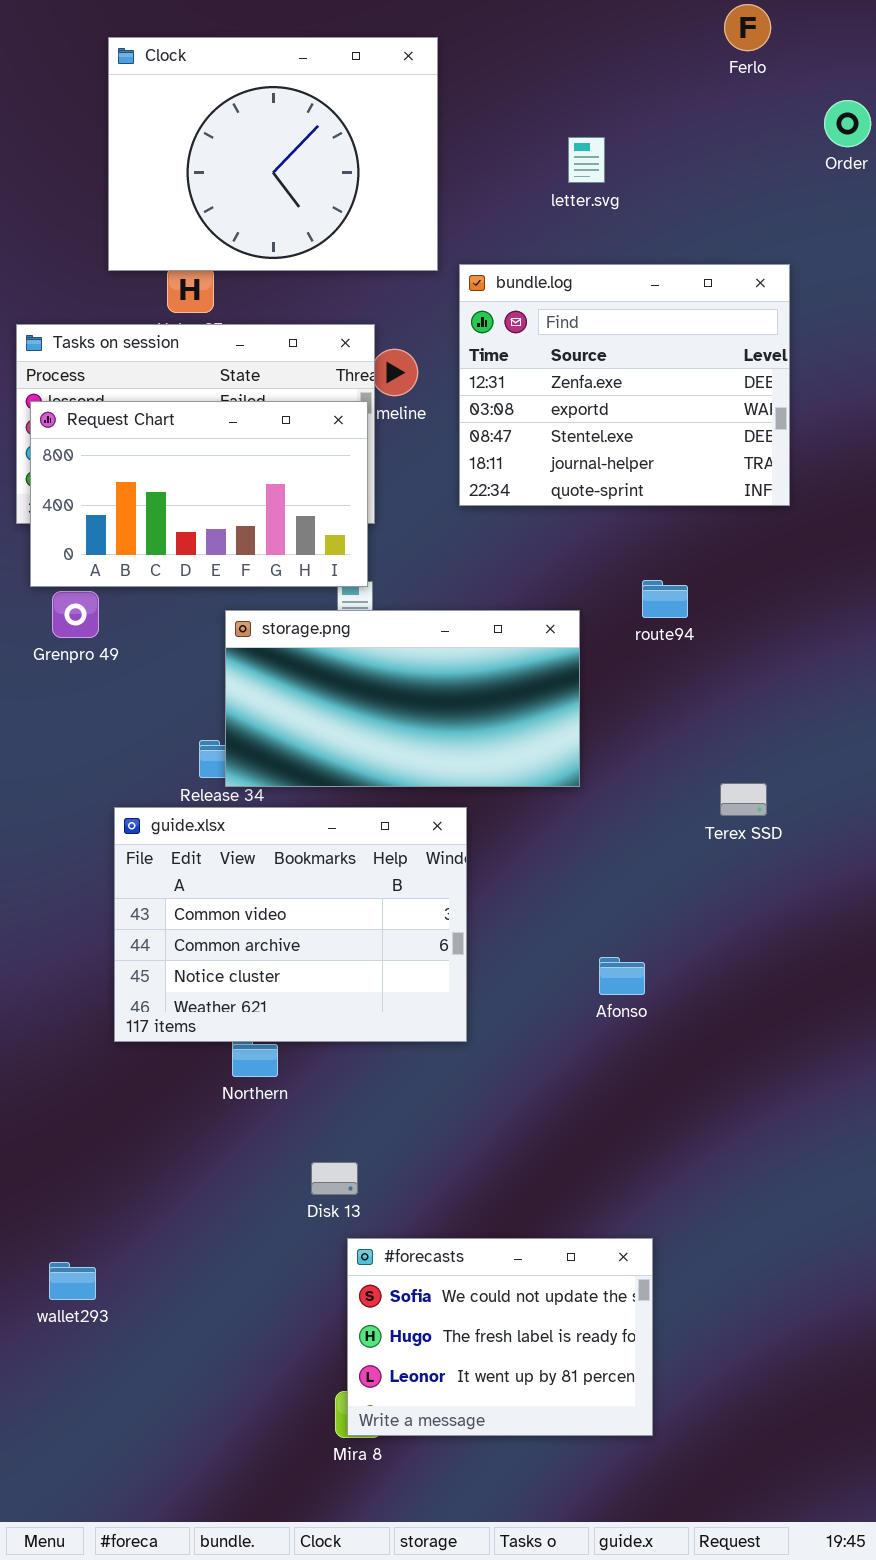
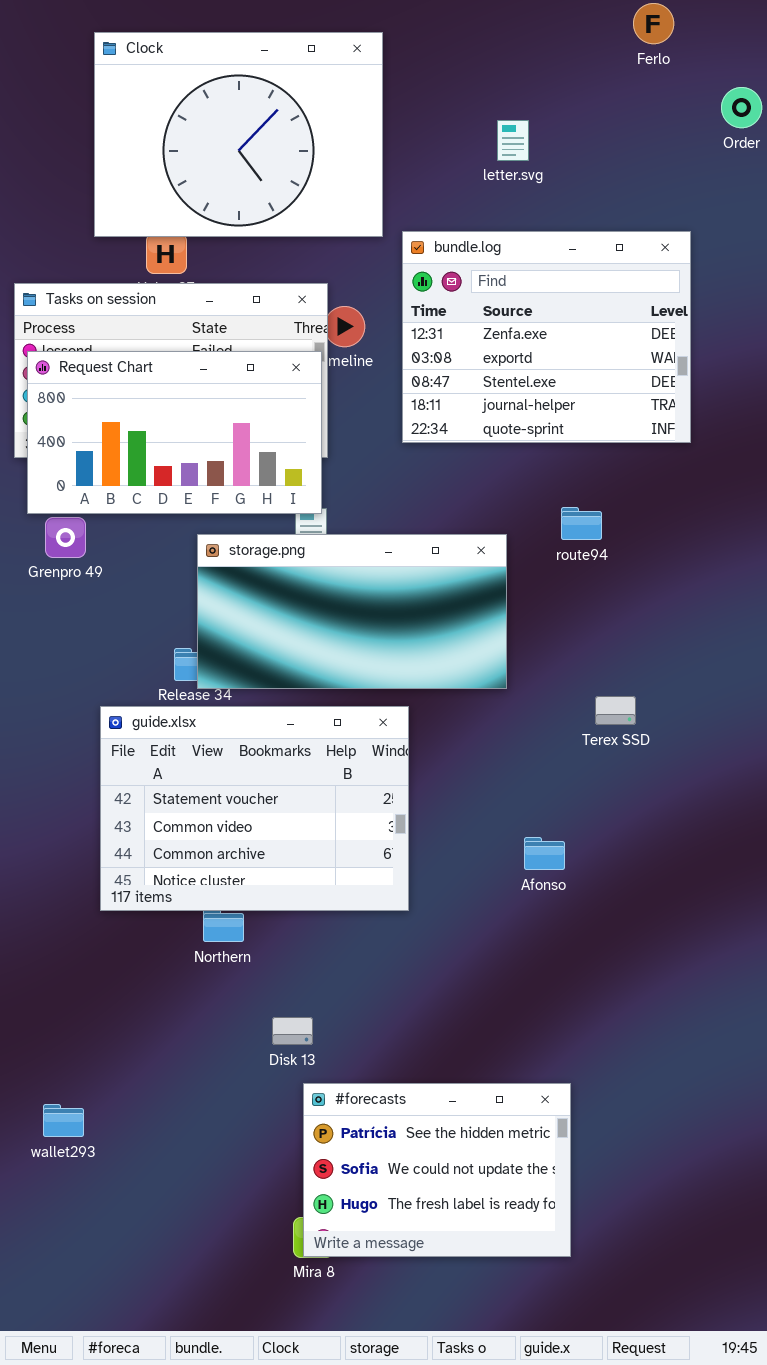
Terex SSD: [720,783,767,816] -> [595,696,636,725], moved
guide.xlsx: [114,807,467,1042] -> [100,706,409,911], scrolled up 1 row
#forecasts: [347,1238,653,1436] -> [303,1083,571,1257], scrolled up 1 row

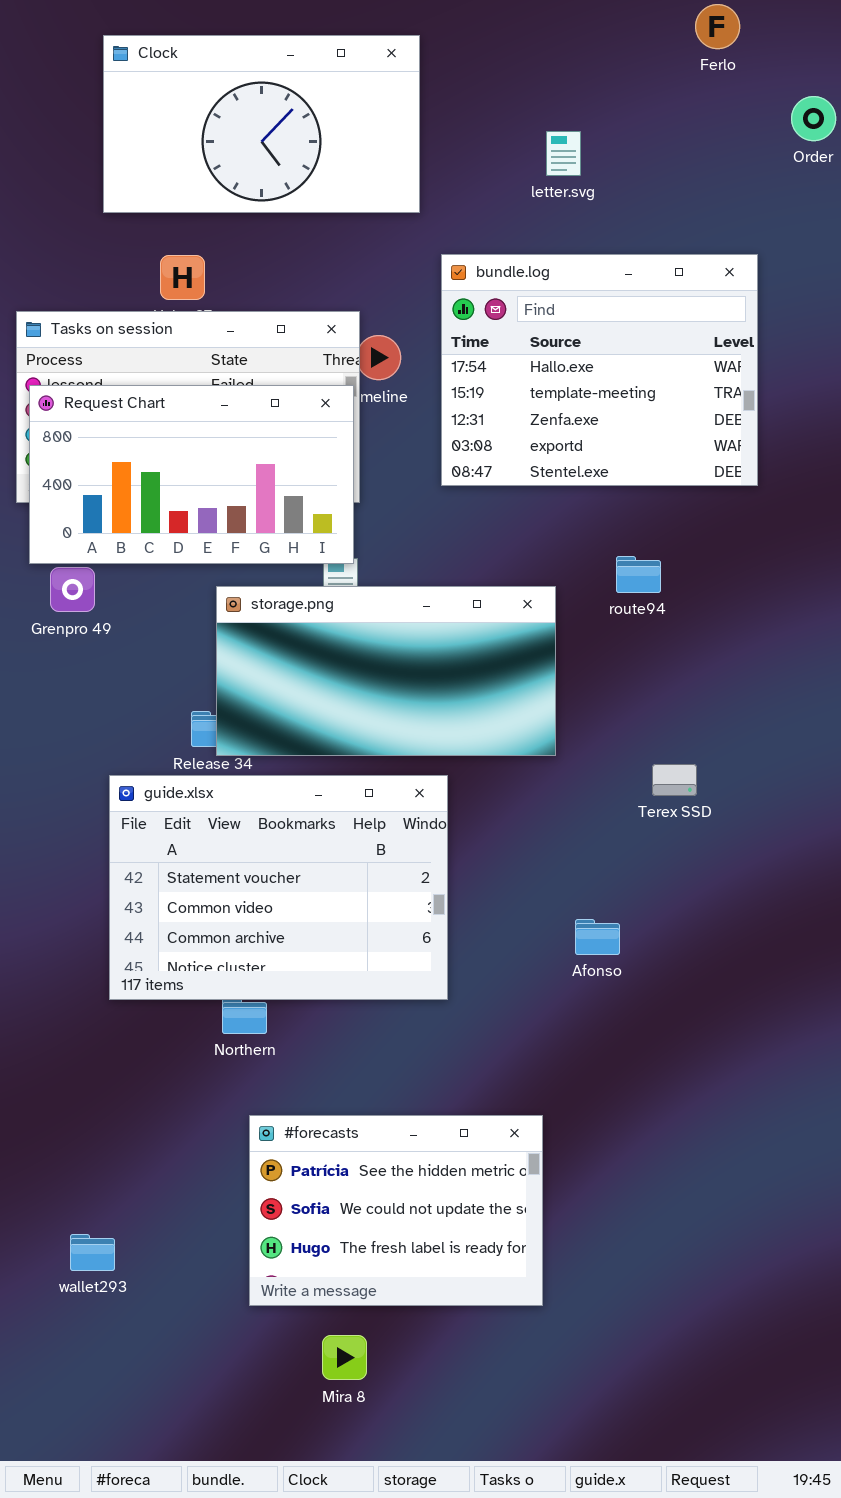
Clock: [94,32,383,237] -> [103,35,420,213], resized
bundle.log: [402,231,691,443] -> [441,254,758,486], scrolled up 2 rows
#forecasts: [303,1083,571,1257] -> [249,1115,543,1306], moved
wallet293: [43,1104,84,1137] -> [70,1234,115,1271], moved

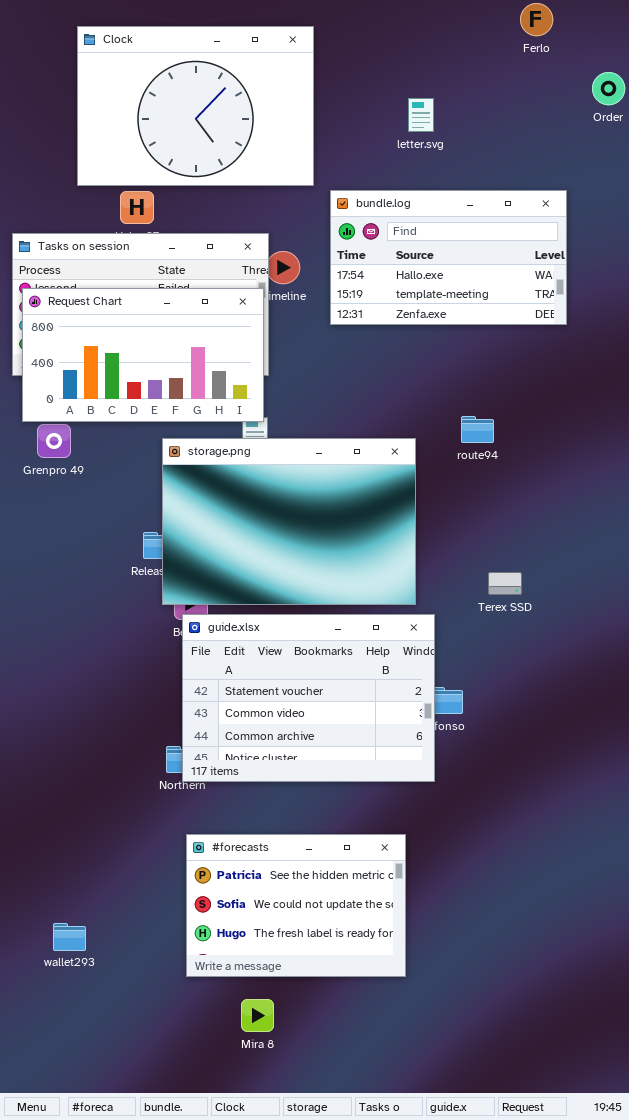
Clock: [103,35,420,213] -> [77,26,314,186], resized
bundle.log: [441,254,758,486] -> [330,190,567,325], resized
storage.png: [216,586,556,756] -> [162,438,416,605], resized
guide.xlsx: [109,775,448,1000] -> [182,614,435,782], moved

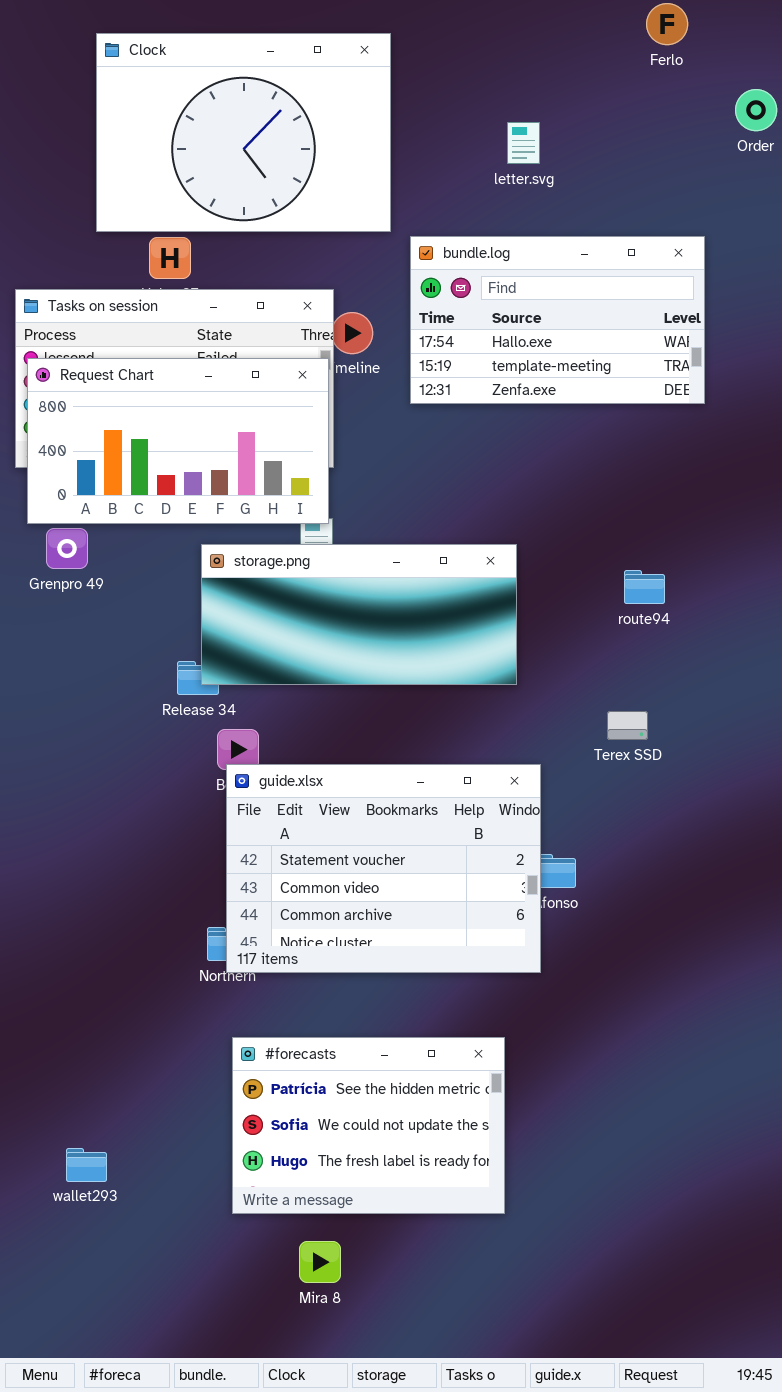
route94: [461,416,494,443] -> [624,570,665,604], moved
storage.png: [162,438,416,605] -> [201,544,517,685], resized

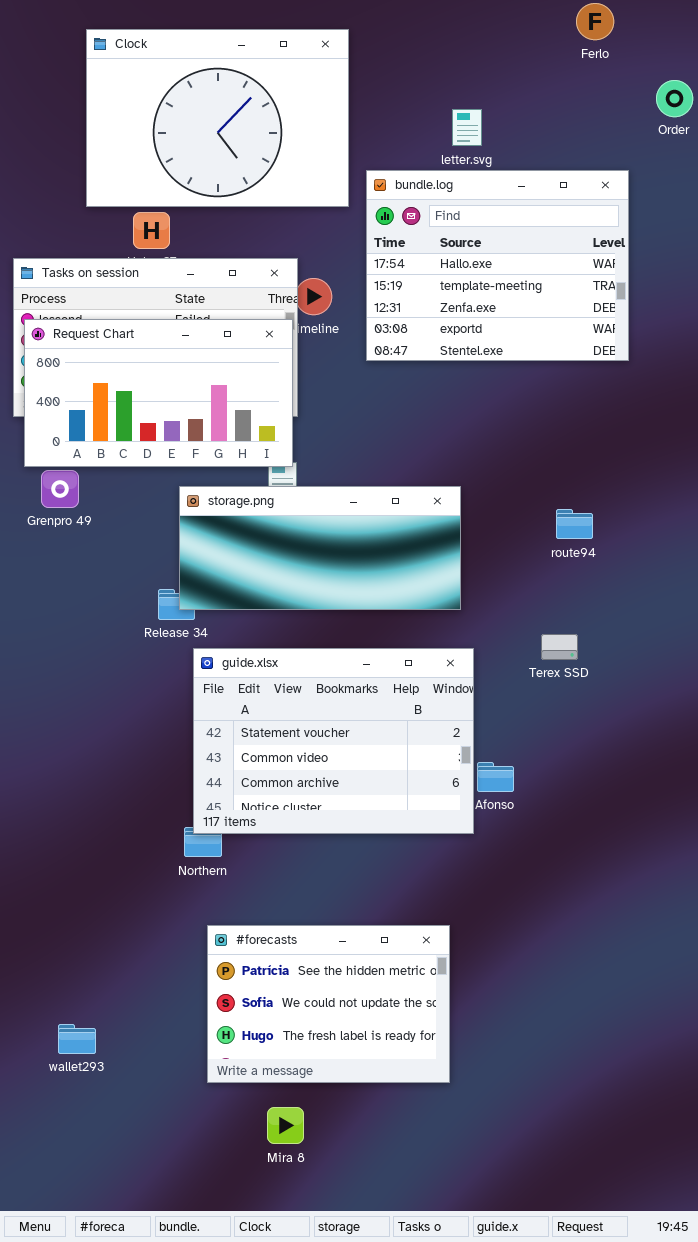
bundle.log: [410,236,705,404] -> [366,170,629,361], resized
guide.xlsx: [226,764,541,973] -> [193,648,474,834], moved

